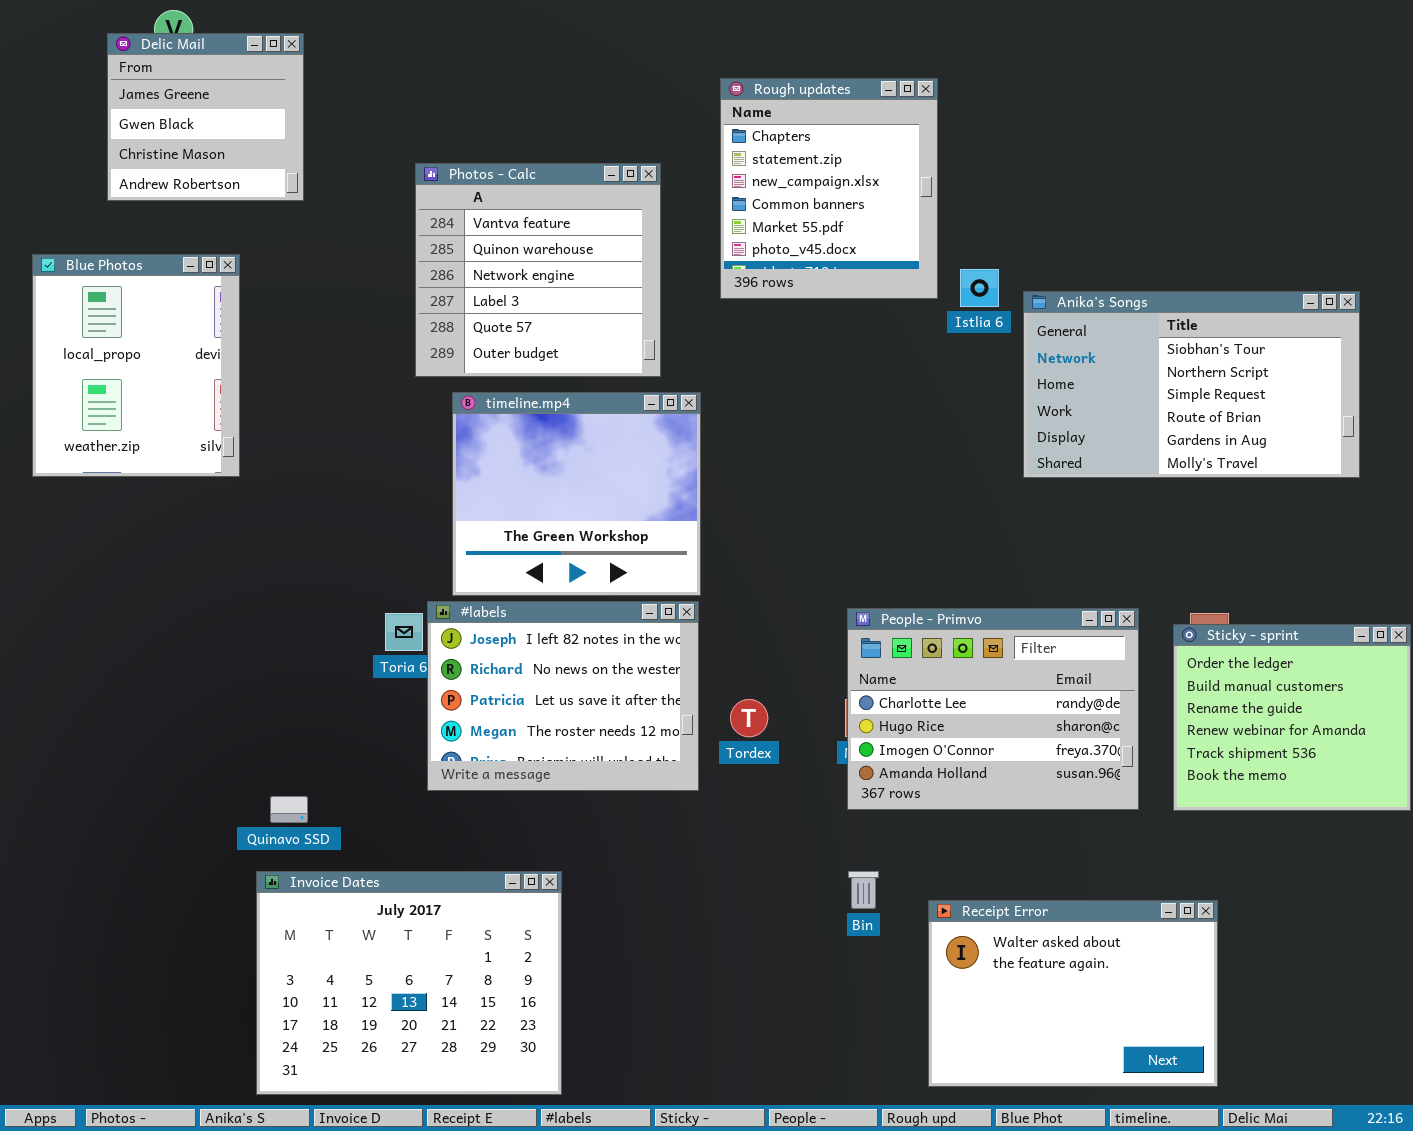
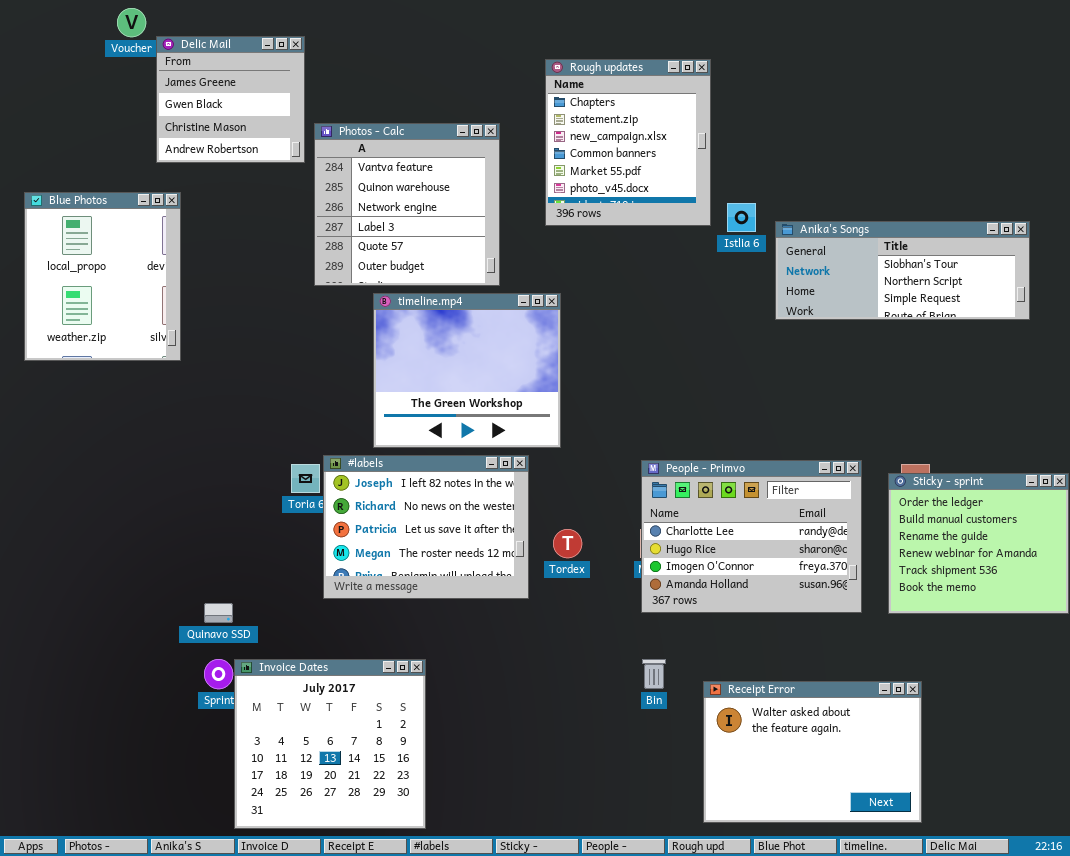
Delic Mail: [107,33,304,201] -> [156,36,305,163], moved
Anika's Songs: [1023,291,1360,478] -> [775,221,1030,320], resized
timeline.mp4: [452,392,701,596] -> [373,293,561,448], moved
Invoice Dates: [256,871,562,1095] -> [234,659,426,829], resized

